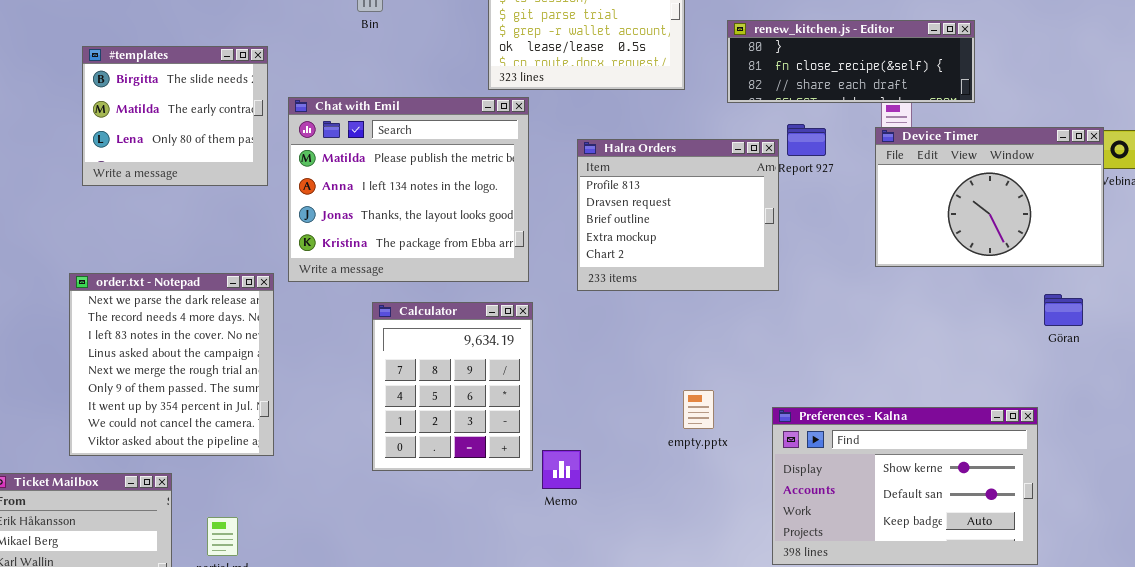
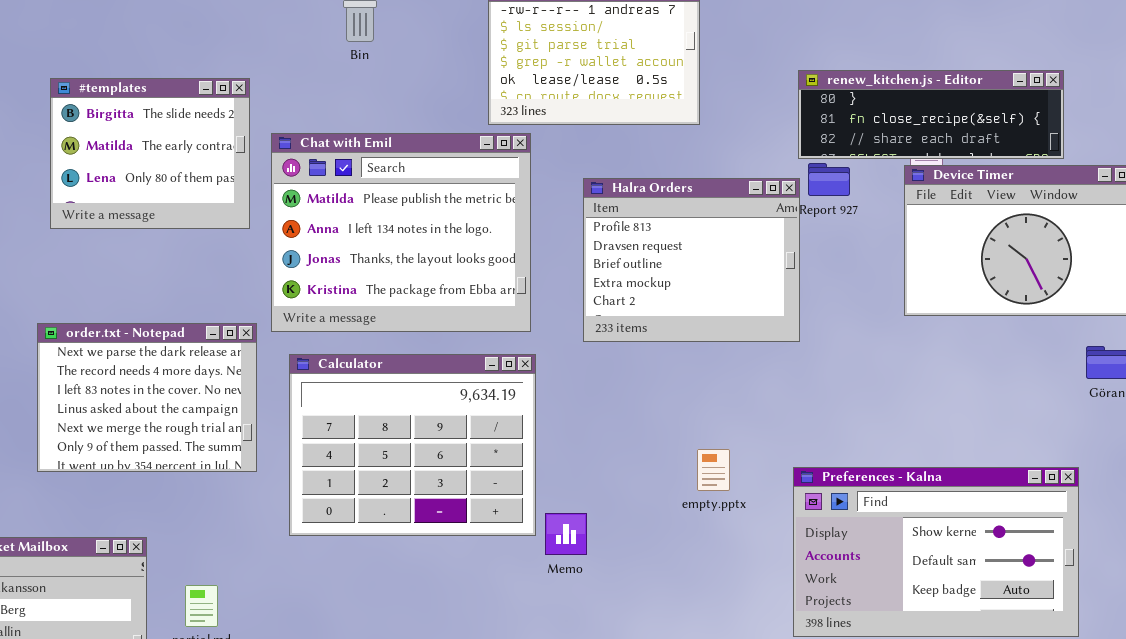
renew_kitchen.js - Editor: [727,20,975,103] -> [798,70,1064,159], moved
order.txt - Notepad: [69,273,274,456] -> [37,323,257,472], resized
Calculator: [372,302,533,471] -> [289,354,536,536], resized

